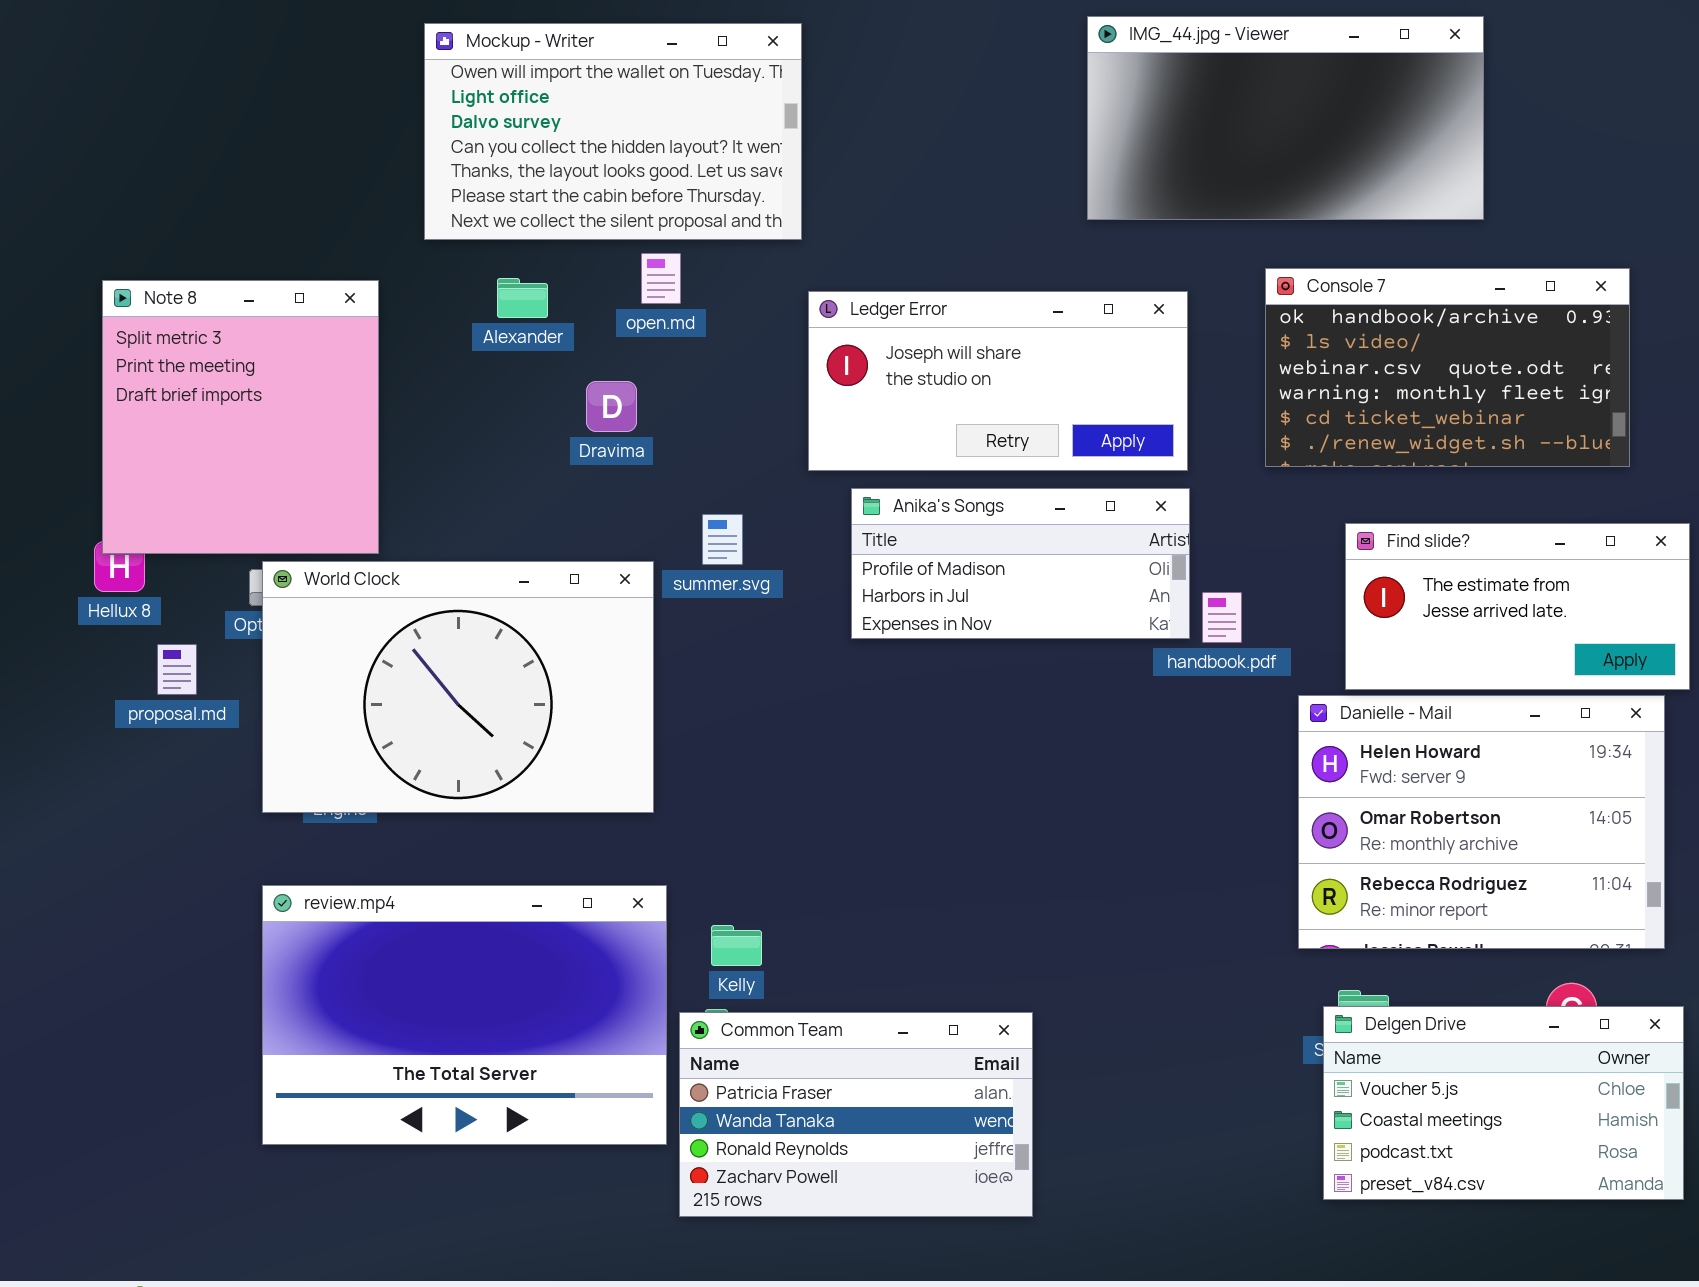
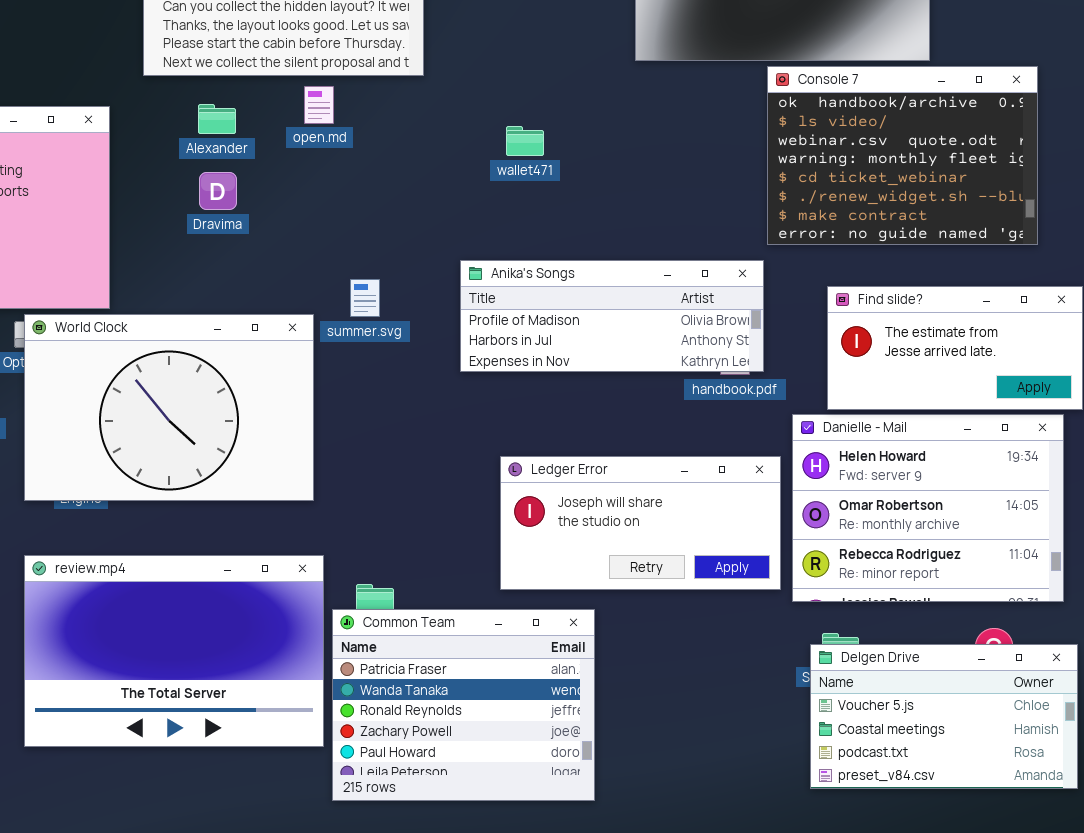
Console 7: [1265,268,1630,467] -> [767,66,1038,245], resized
Ledger Error: [808,291,1188,471] -> [500,456,781,590], moved
Dravima: [586,381,637,432] -> [199,172,237,210], moved
Anika's Songs: [851,488,1190,639] -> [460,260,764,372], resized
Common Team: [679,1012,1033,1217] -> [332,609,595,801], resized

